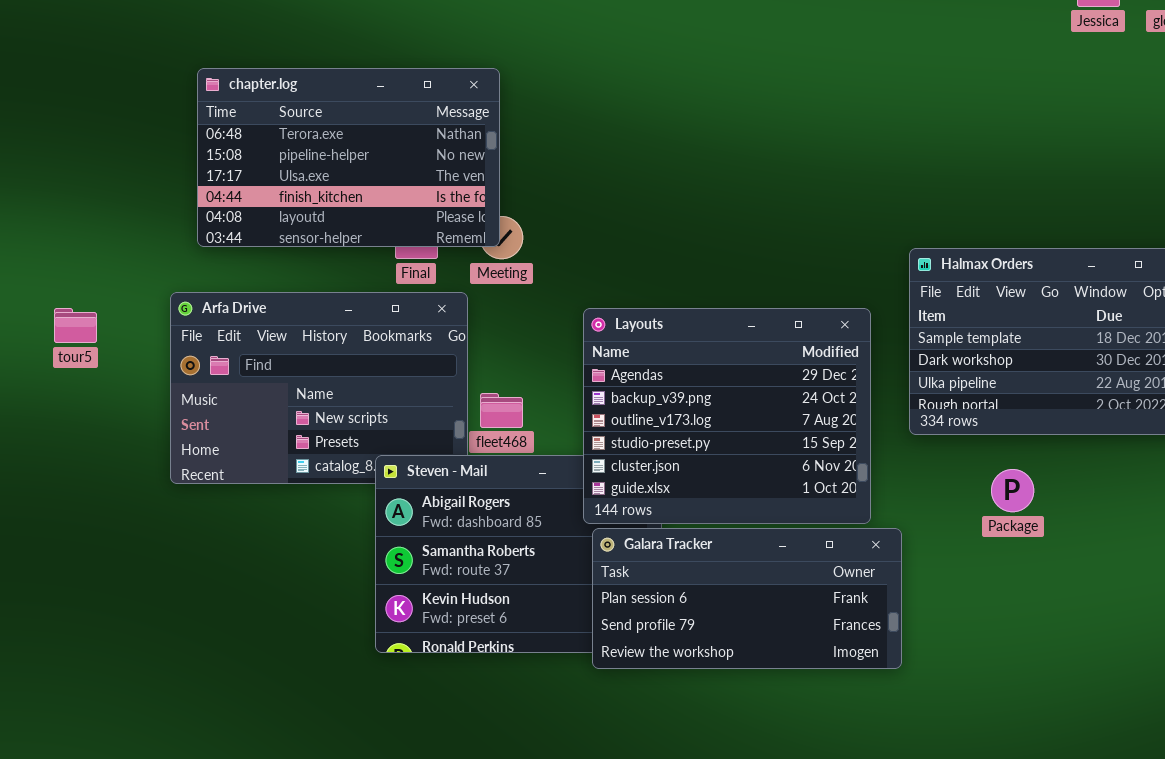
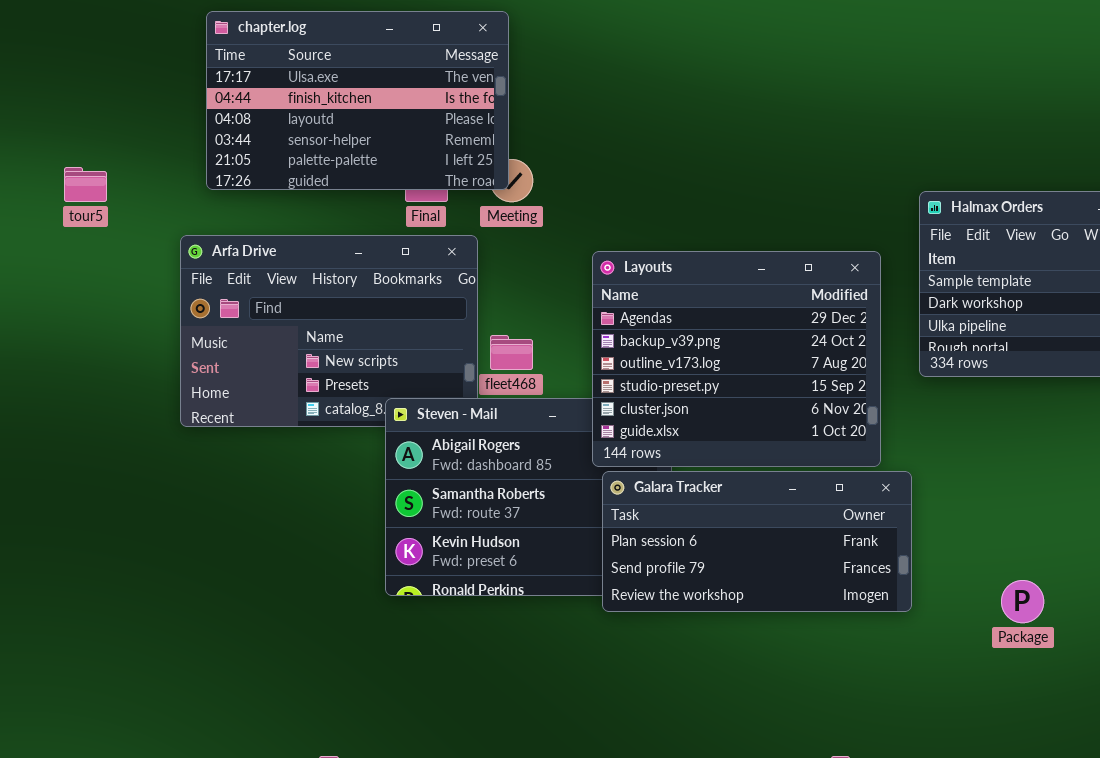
chapter.log: [197,68,500,247] -> [206,11,509,190], scrolled down 2 rows
tour5: [54,308,97,343] -> [64,167,107,202], moved
Package: [991,469,1034,512] -> [1001,580,1044,623], moved

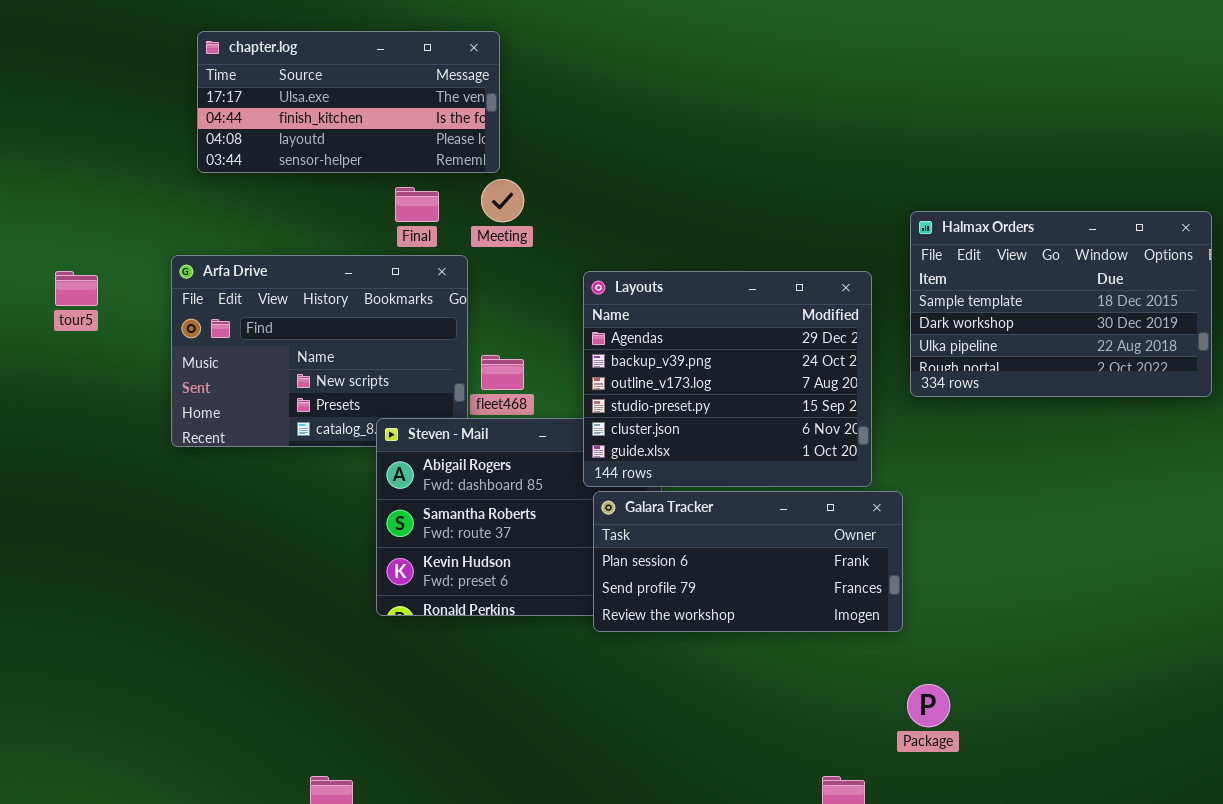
chapter.log: [206,11,509,190] -> [197,31,500,173], resized
tour5: [64,167,107,202] -> [55,271,98,306], moved
Package: [1001,580,1044,623] -> [907,684,950,727], moved

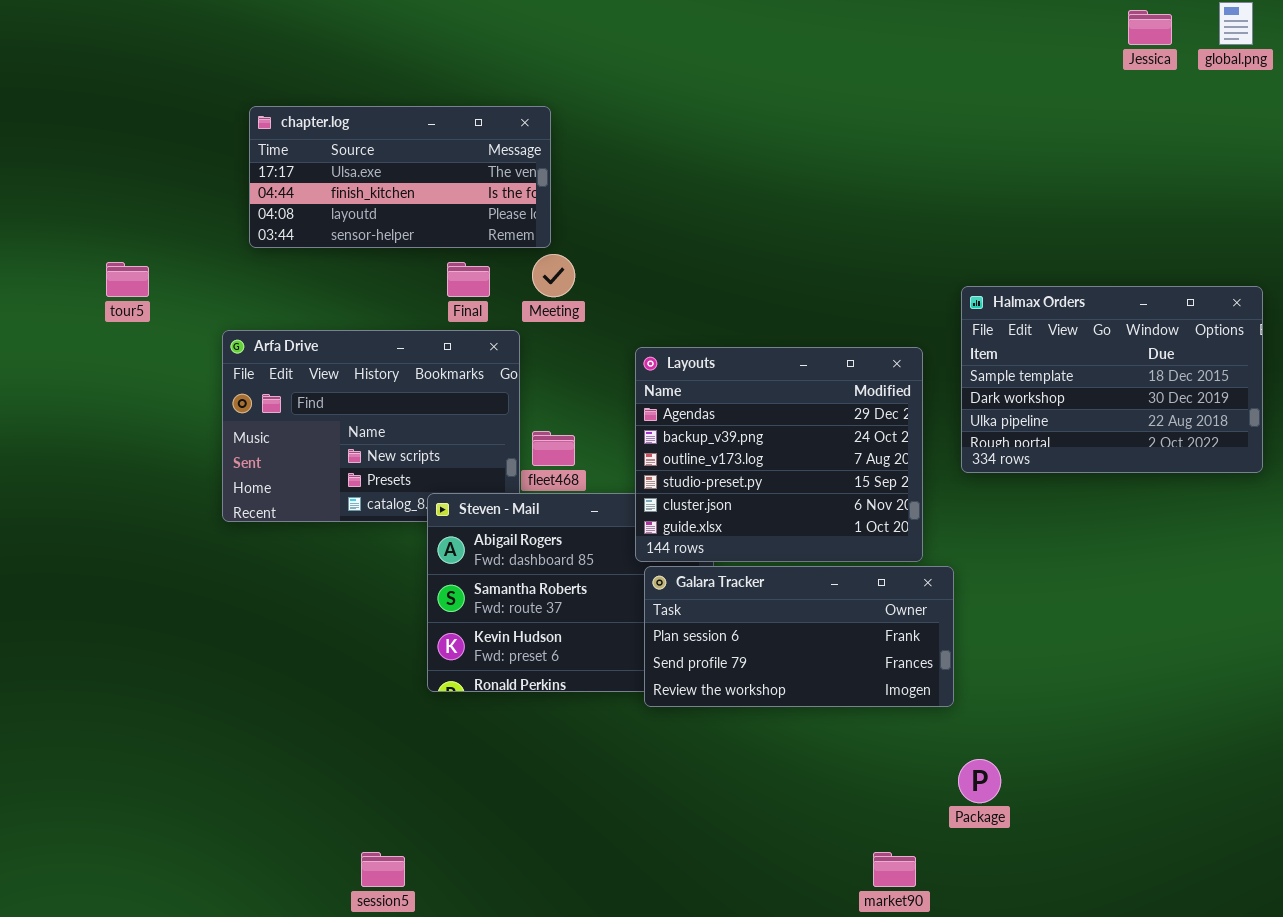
tour5: [55,271,98,306] -> [106,262,149,297], moved

